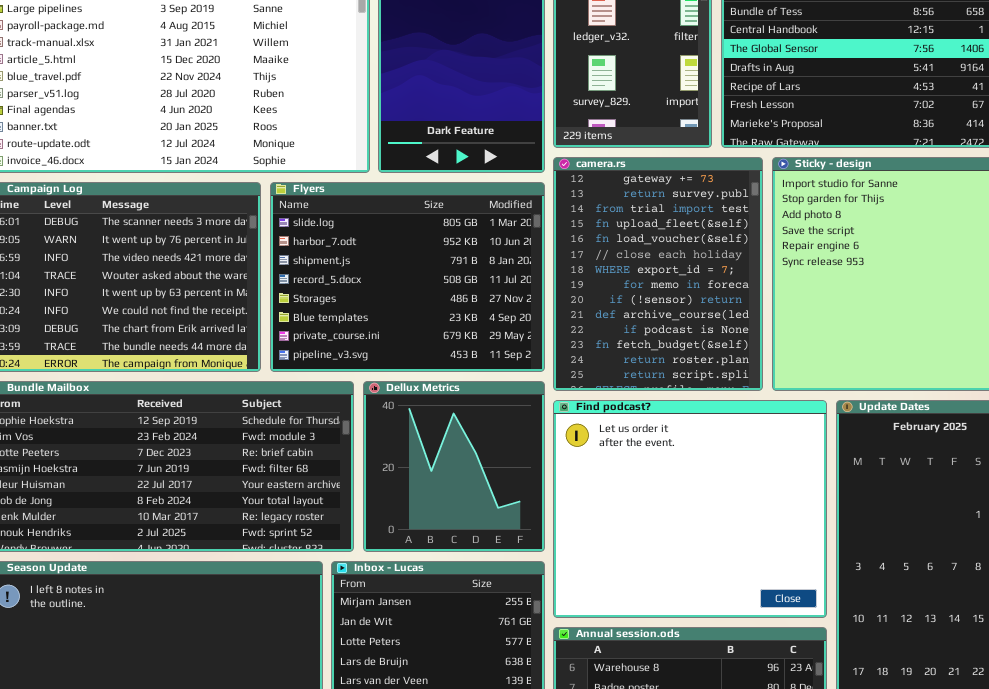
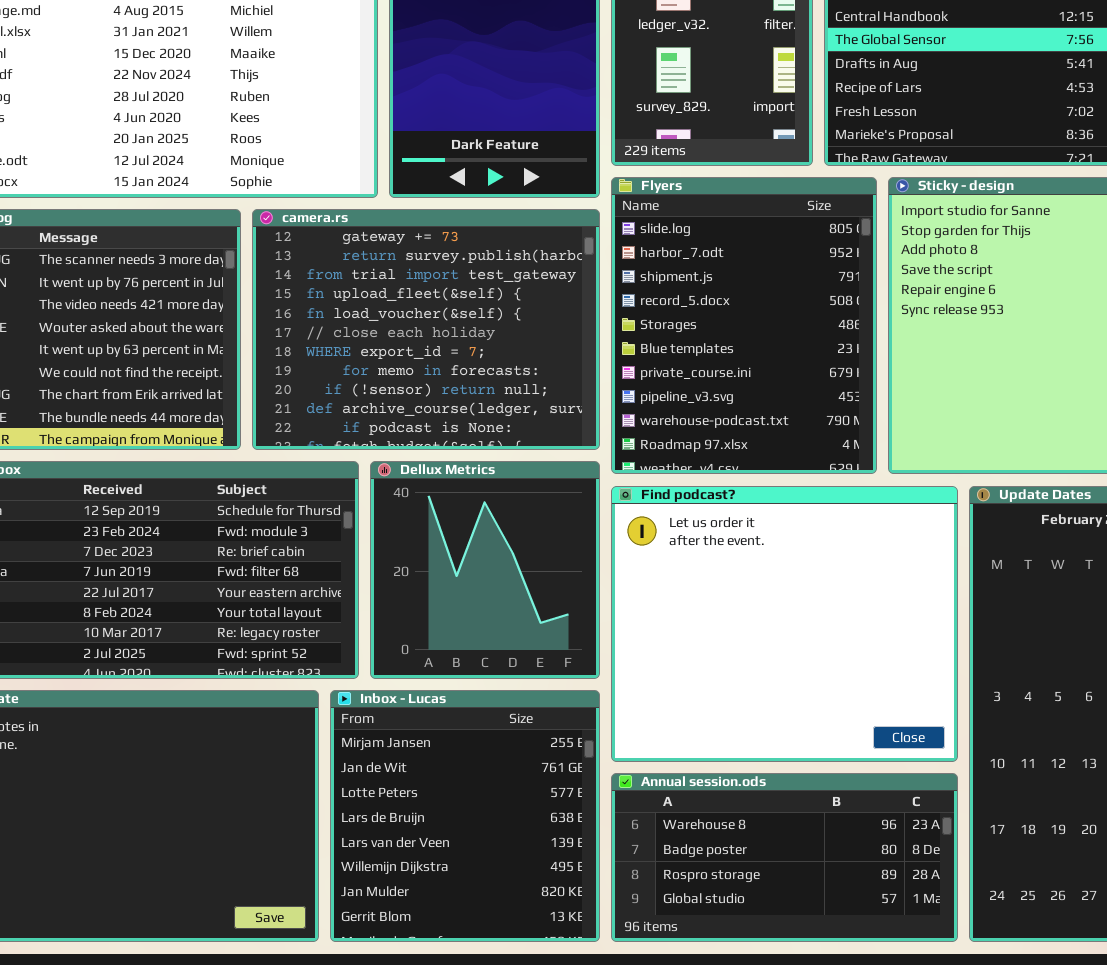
camera.rs: [553,157,763,391] -> [252,209,600,450], moved, resized
Flyers: [270,182,545,372] -> [611,177,877,474], moved, resized

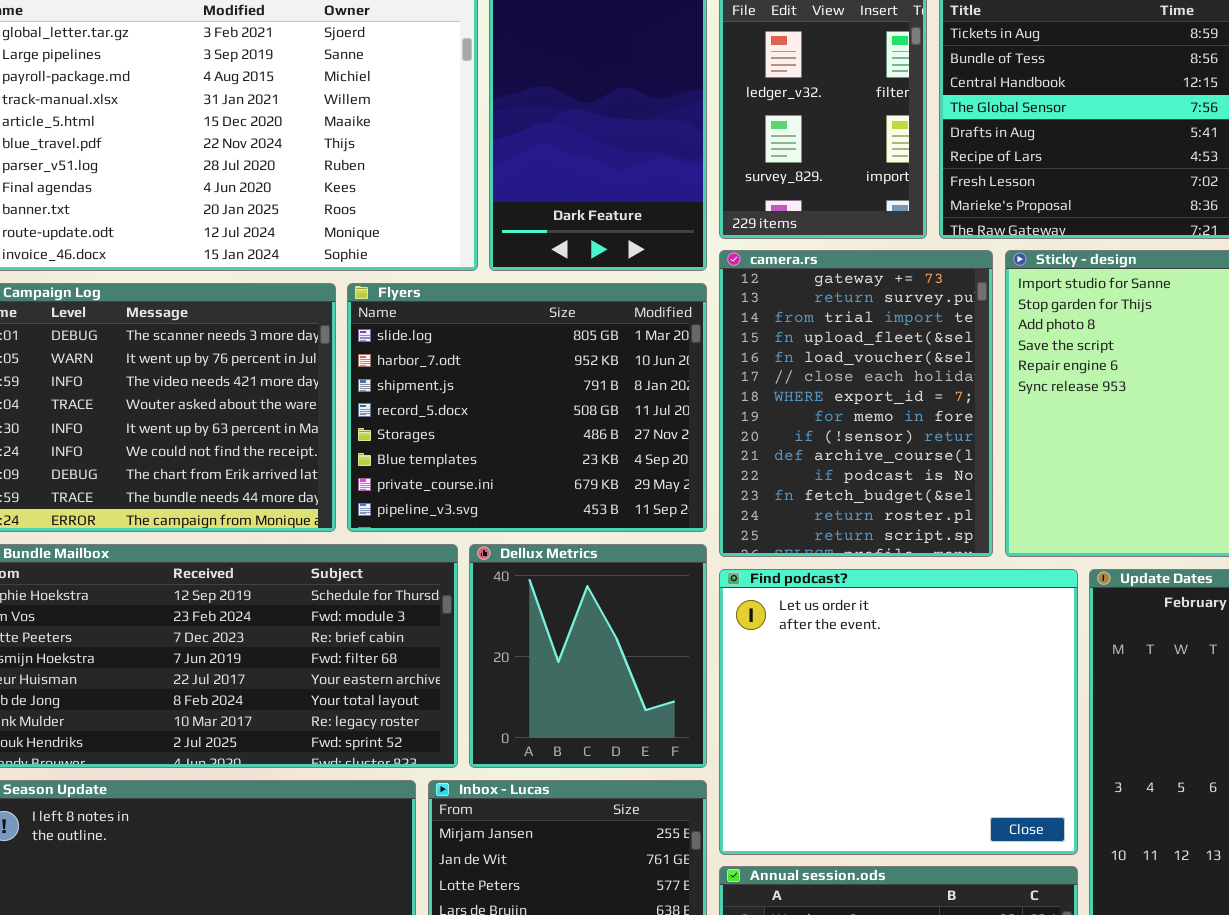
Flyers: [611,177,877,474] -> [347,283,707,532], moved, resized
camera.rs: [252,209,600,450] -> [719,250,993,557], moved, resized

